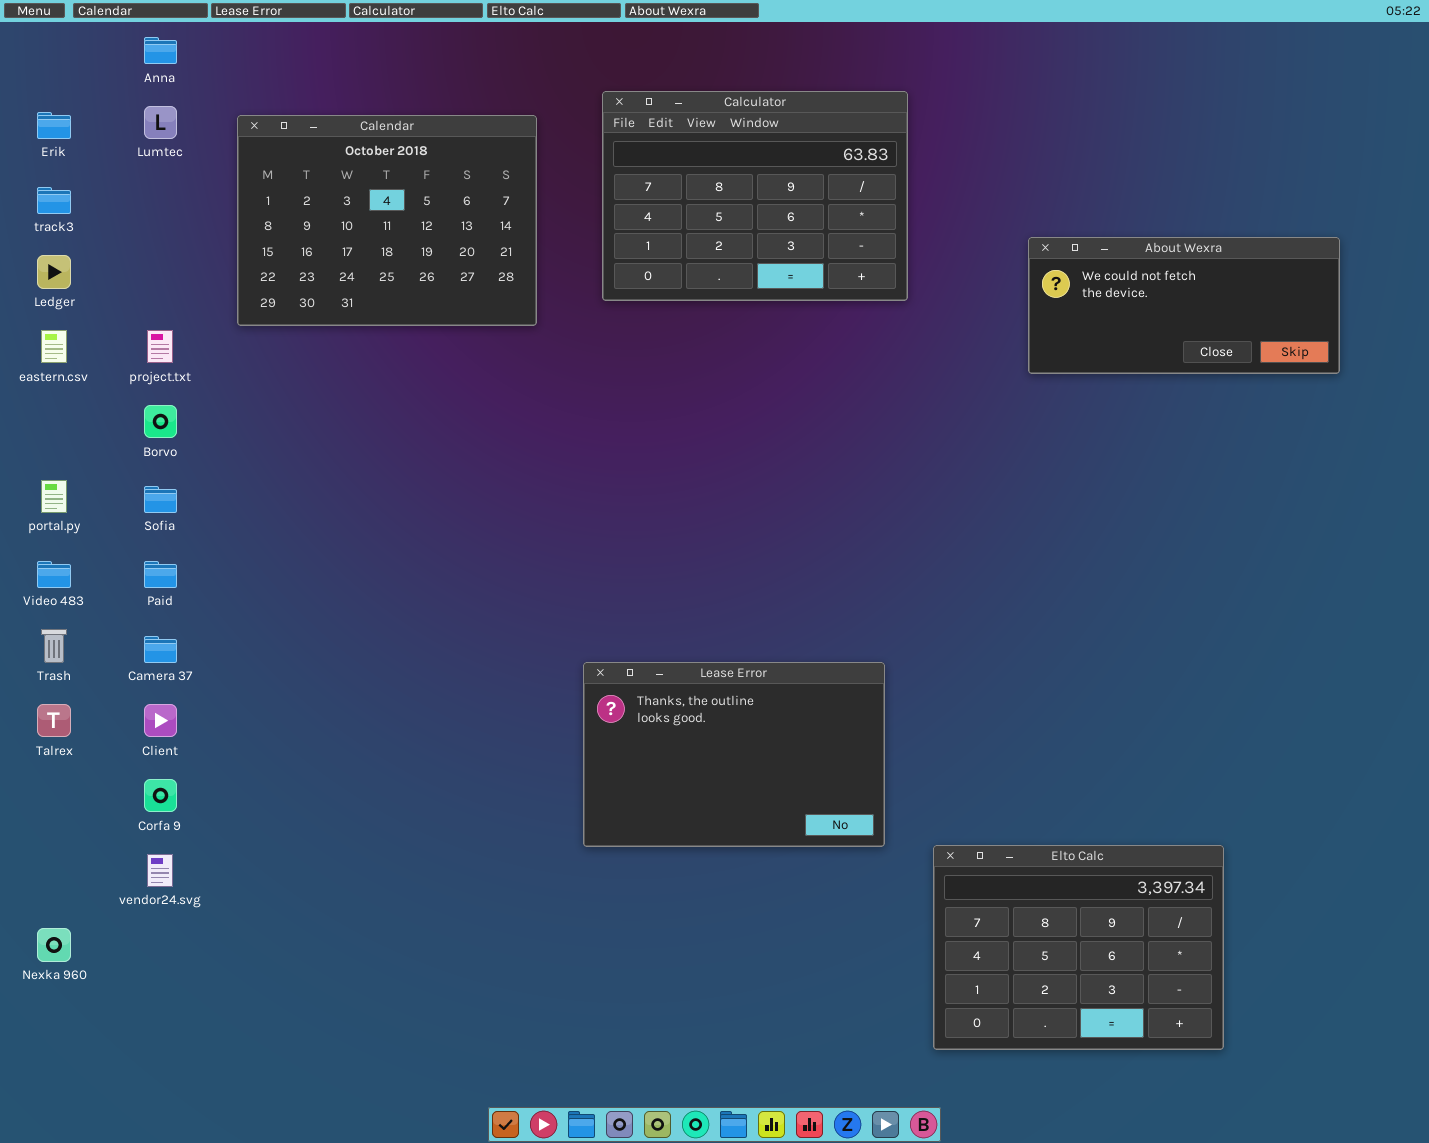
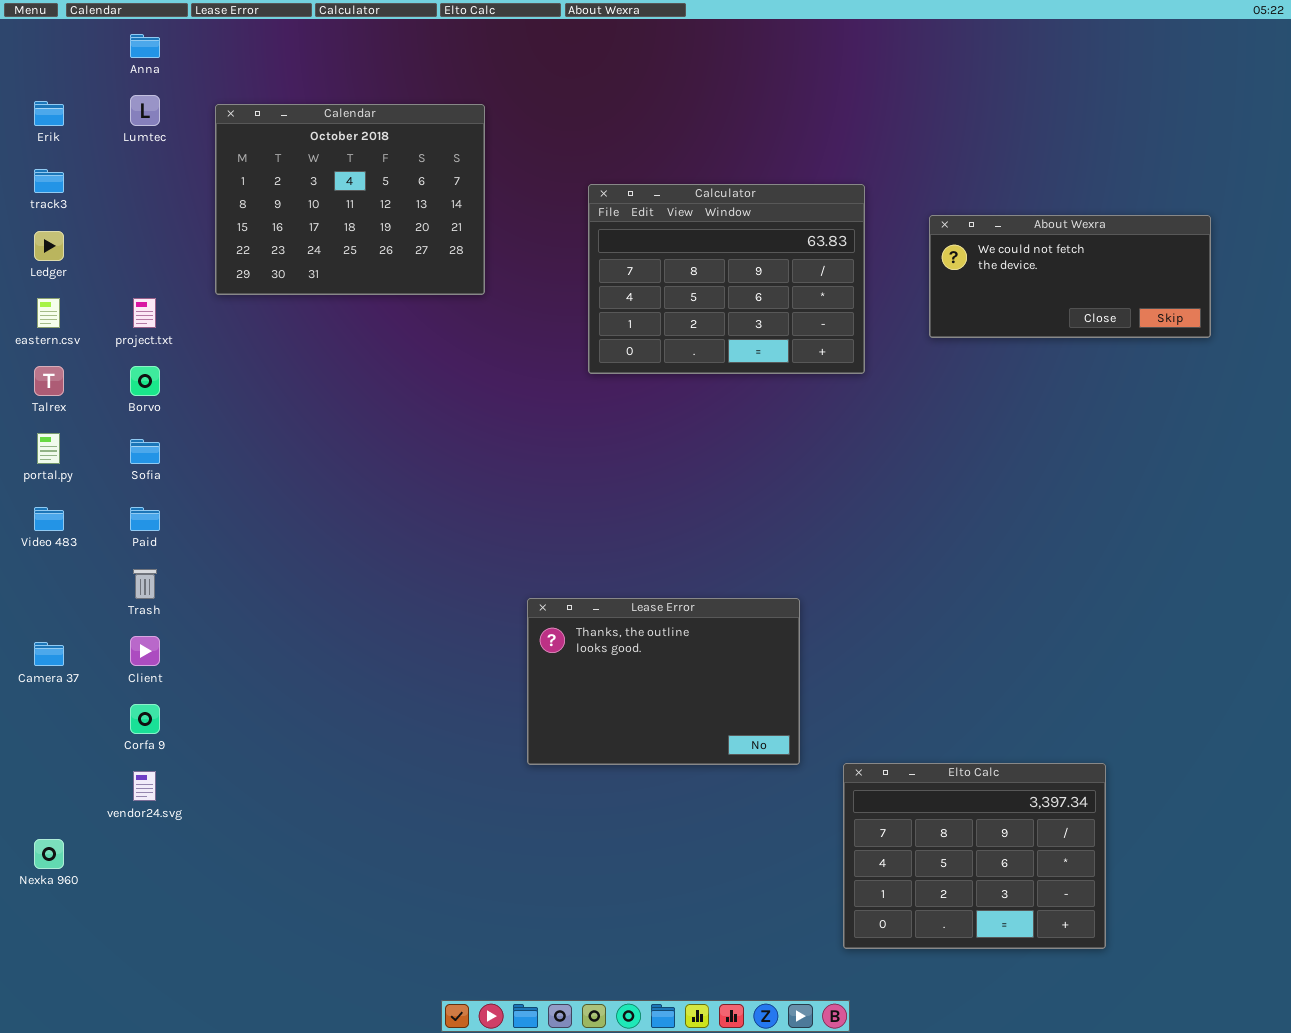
Calculator: [602,91,908,301] -> [588,184,865,374], moved
Trash: [41,629,67,663] -> [133,569,157,599], moved
Camera 37: [144,636,177,663] -> [34,642,64,666], moved
Talrex: [37,704,71,737] -> [34,366,64,396], moved

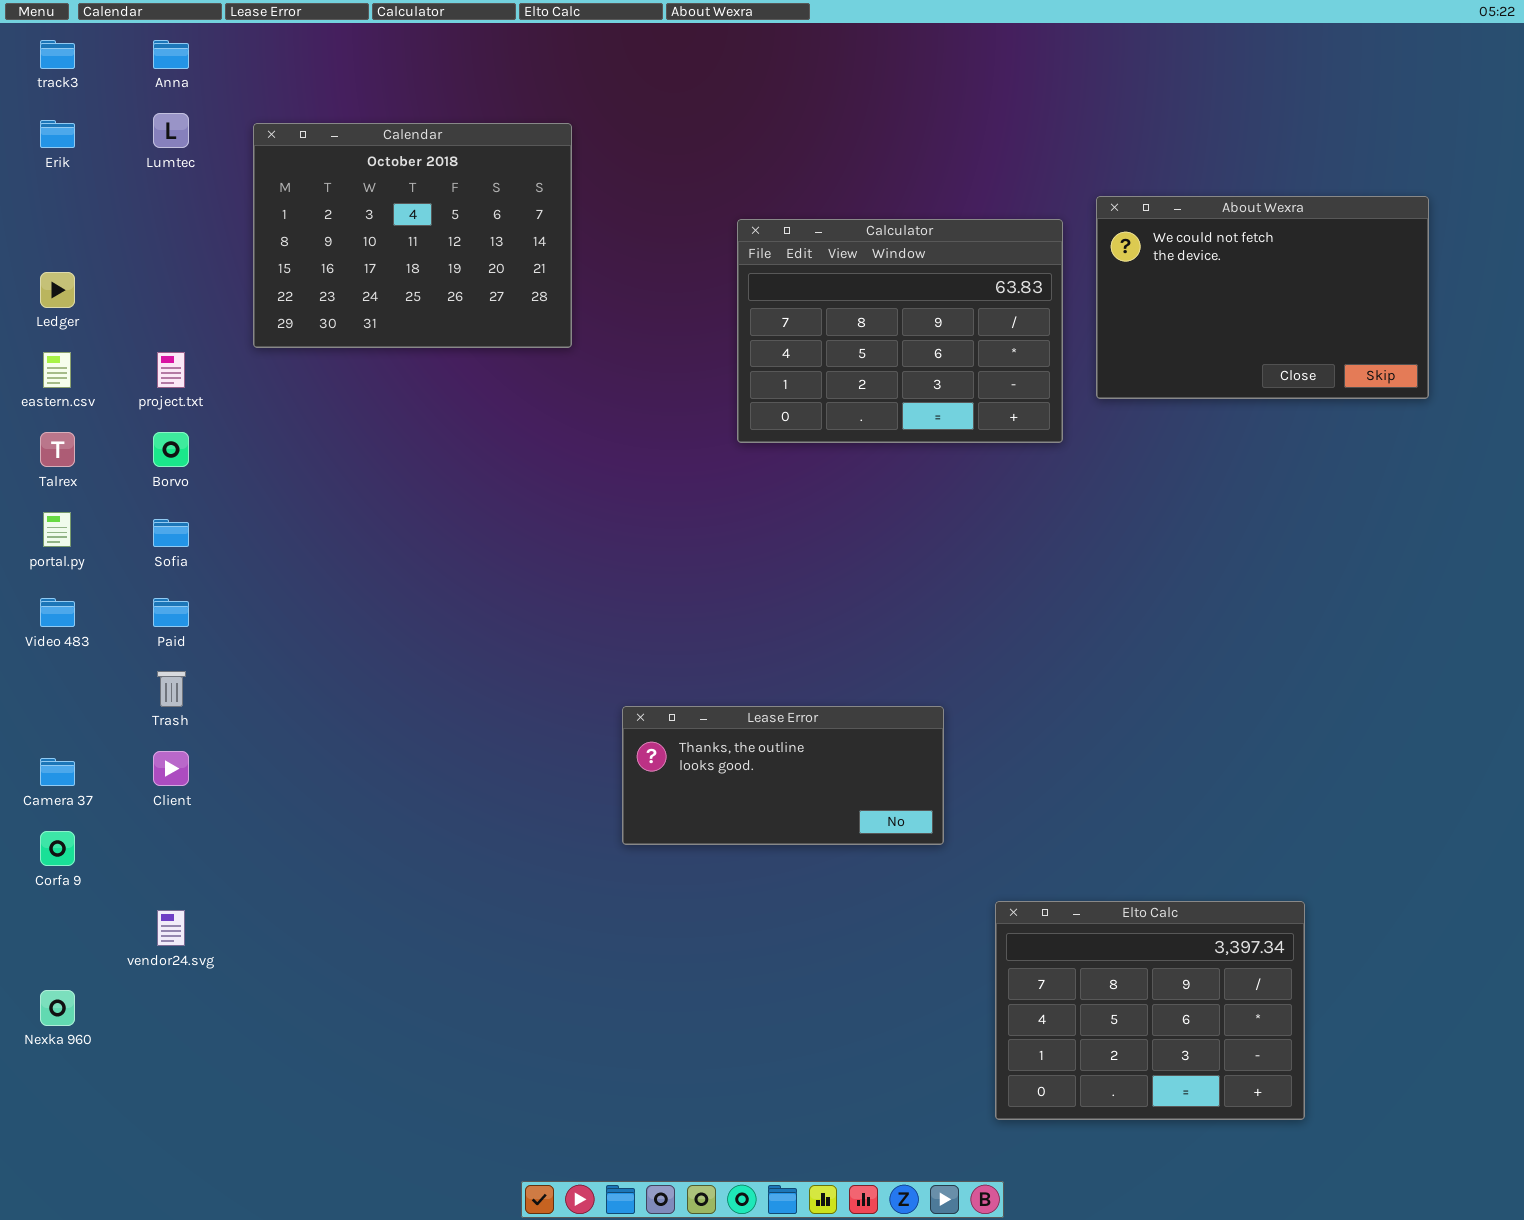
track3: [34,169,64,193] -> [40,40,75,69], moved
Calculator: [588,184,865,374] -> [737,219,1063,443], moved
About Wexra: [929,215,1211,338] -> [1096,196,1429,399], resized
Lease Error: [527,598,800,765] -> [622,706,944,845], resized
Corfa 9: [130,704,160,734] -> [40,831,75,866], moved

